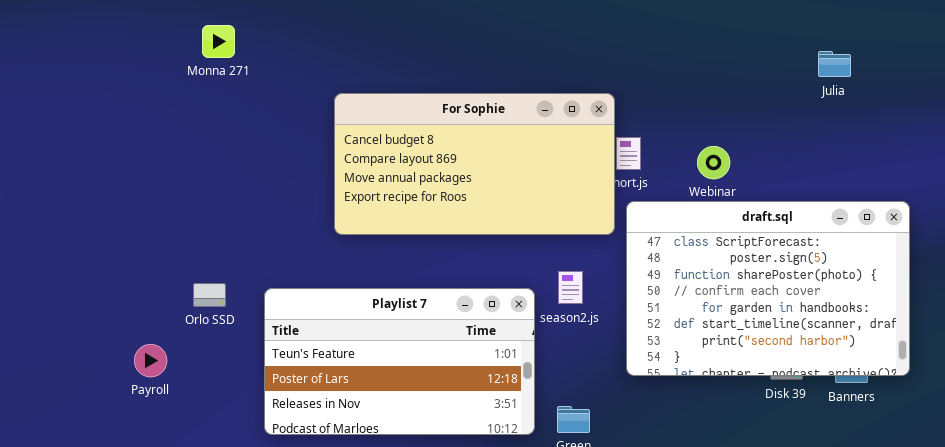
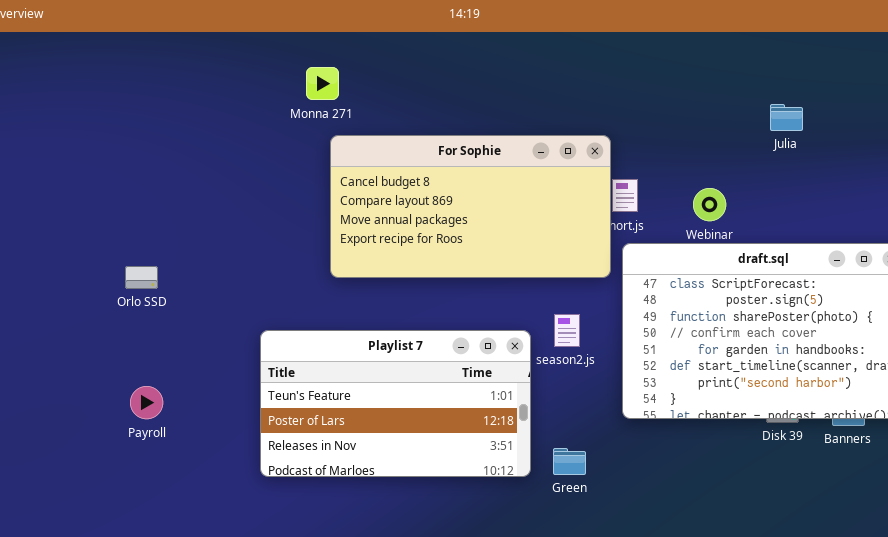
Monna 271: [202,25,235,58] -> [306,67,339,100], moved
Julia: [818,51,851,77] -> [770,104,803,131], moved
Orlo SSD: [193,283,226,307] -> [125,266,158,289], moved

